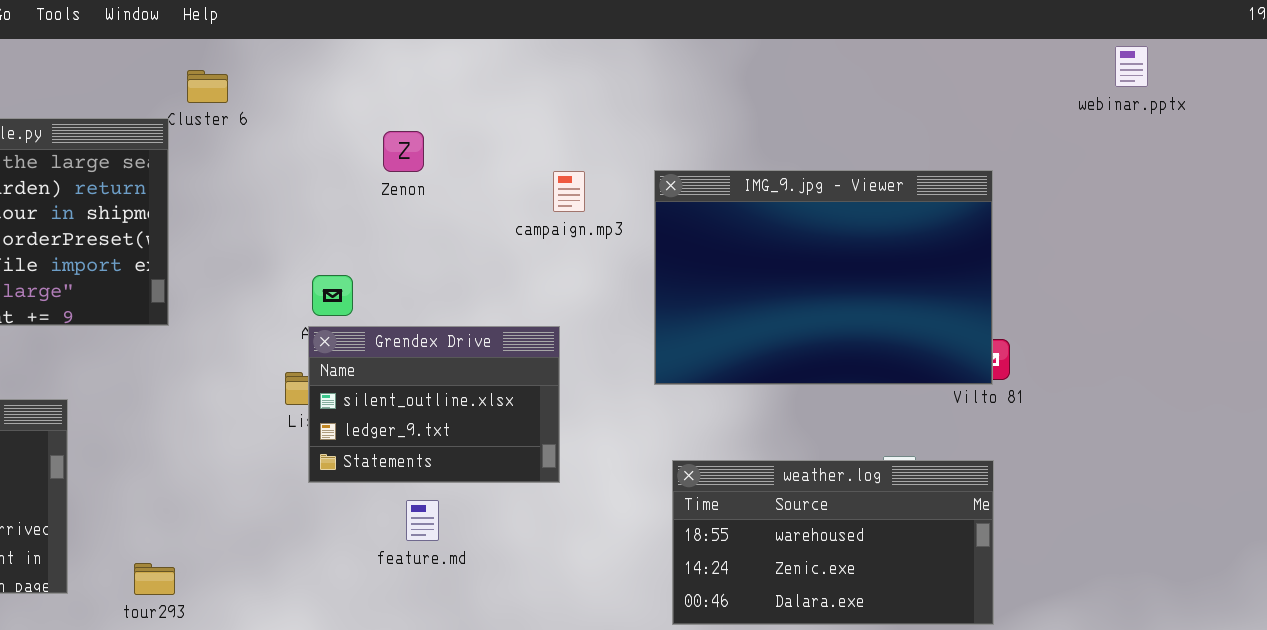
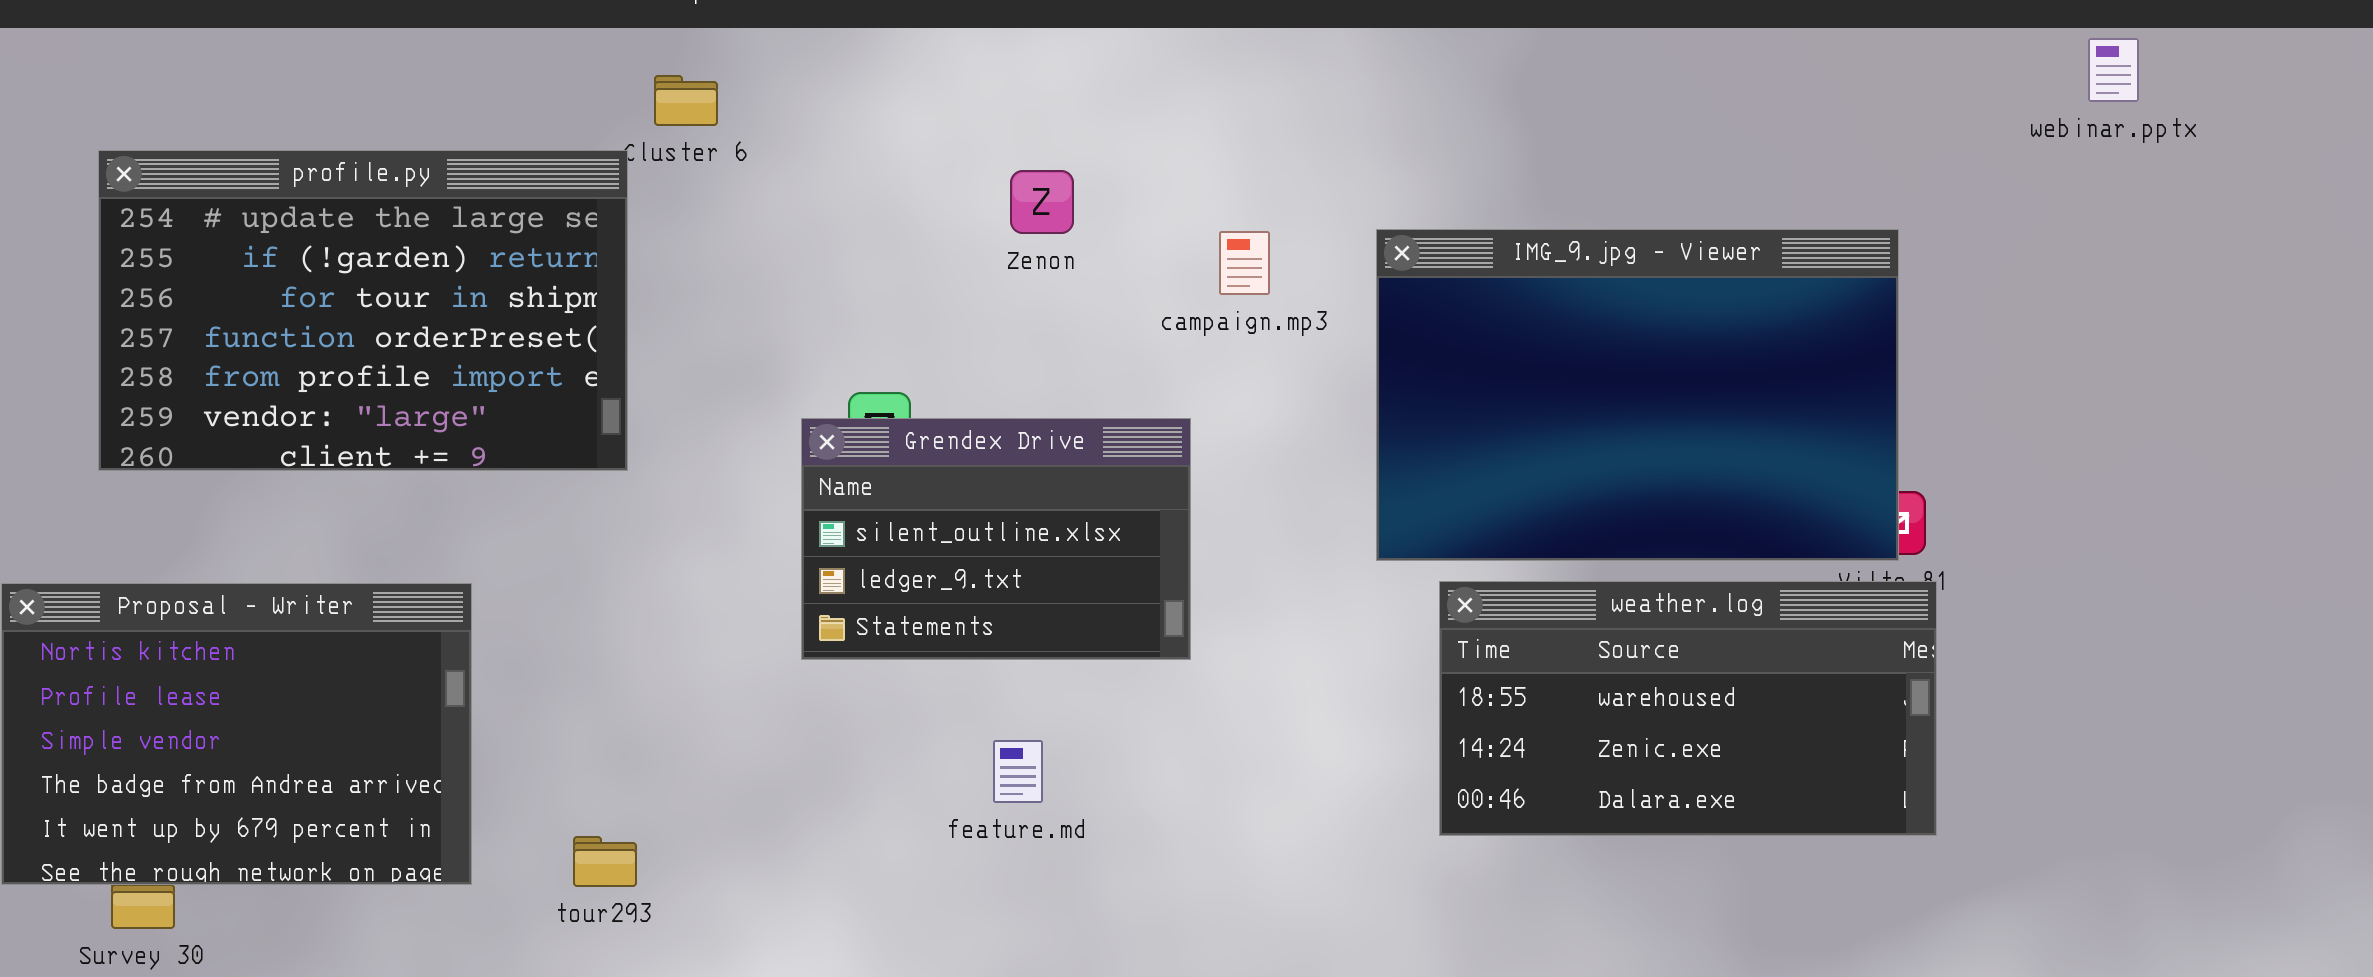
Zenon: [383,131,424,172] -> [1010,170,1074,234], moved
Grendex Drive: [308,326,560,483] -> [801,418,1191,660], moved
weather.log: [672,460,994,625] -> [1439,581,1937,836], moved

